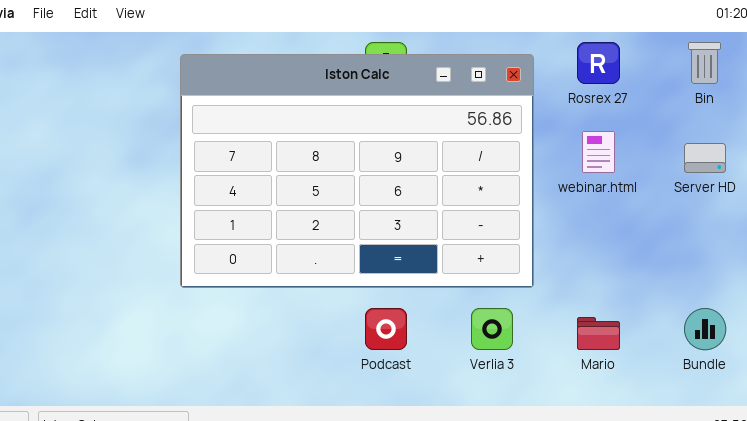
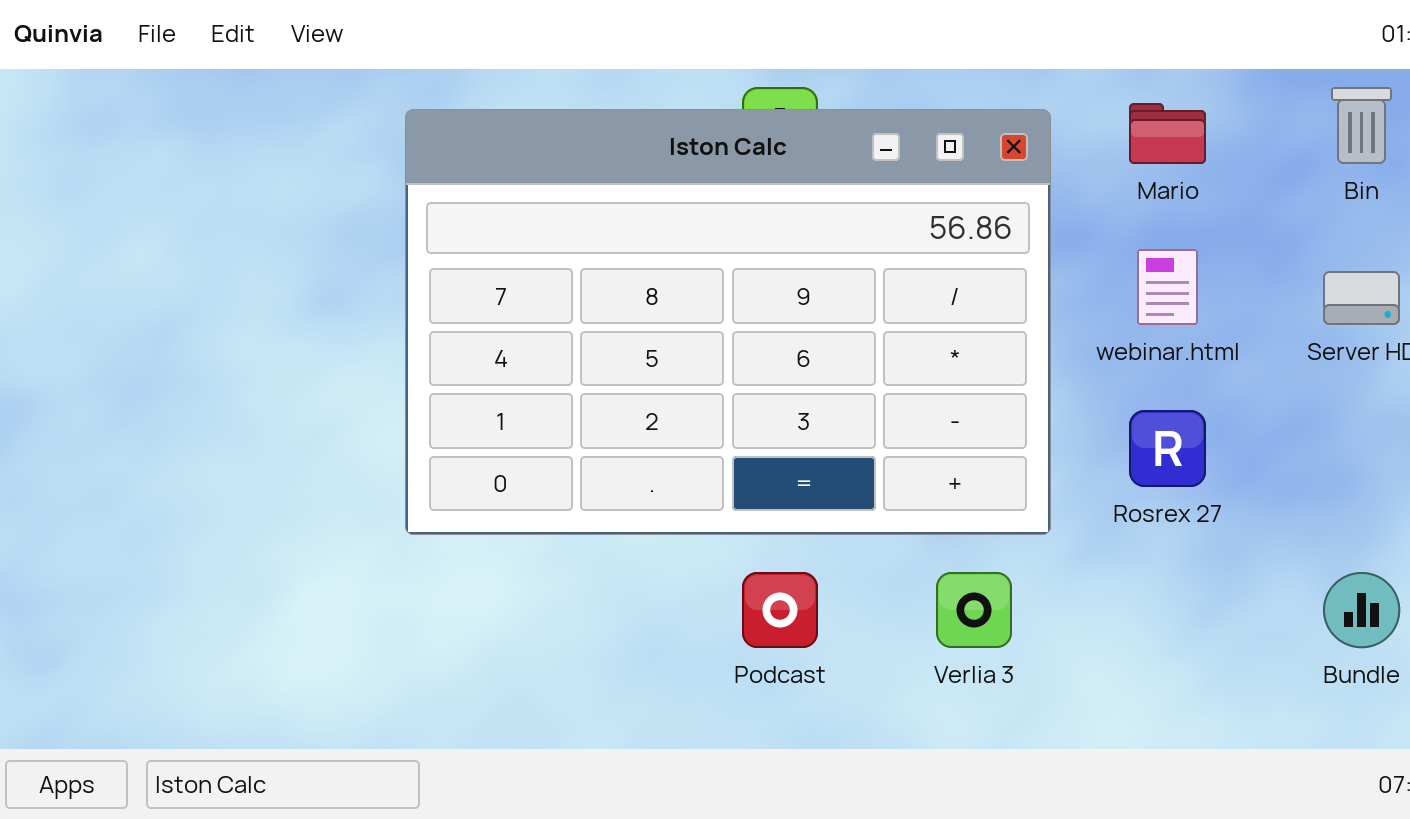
Rosrex 27: [577,42,620,84] -> [1129,410,1206,487], moved
Mario: [577,317,620,350] -> [1129,103,1206,164], moved

